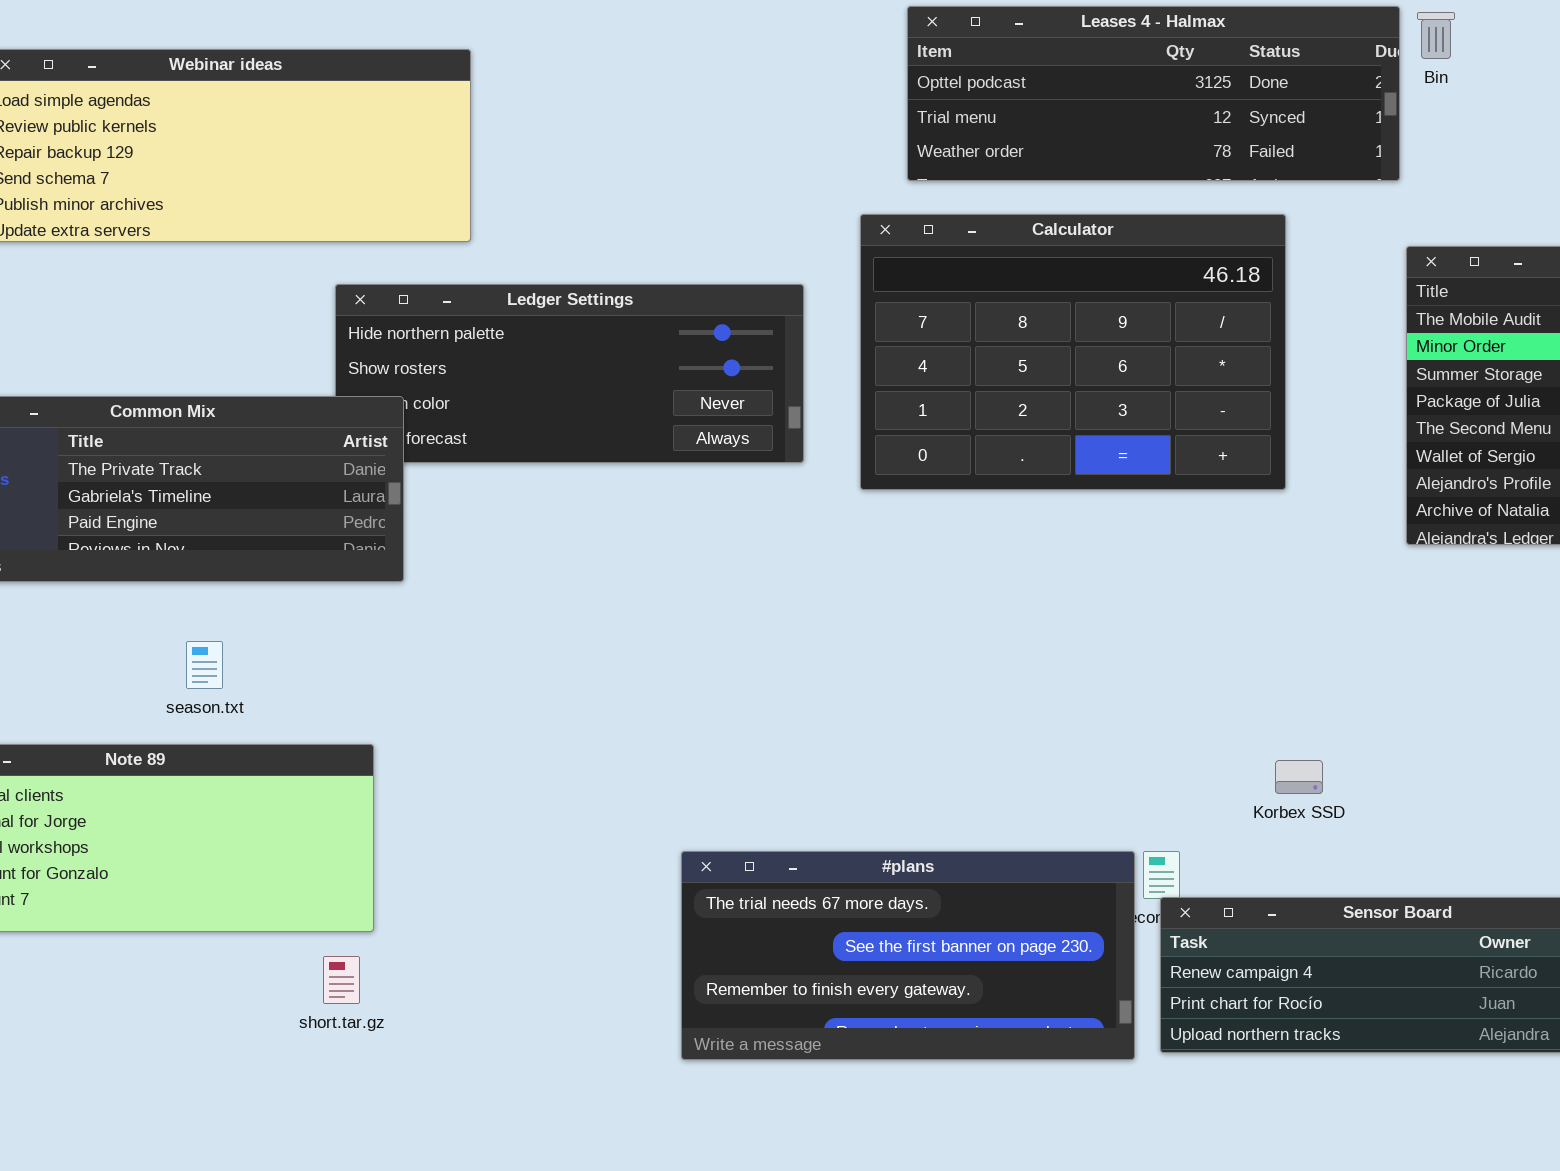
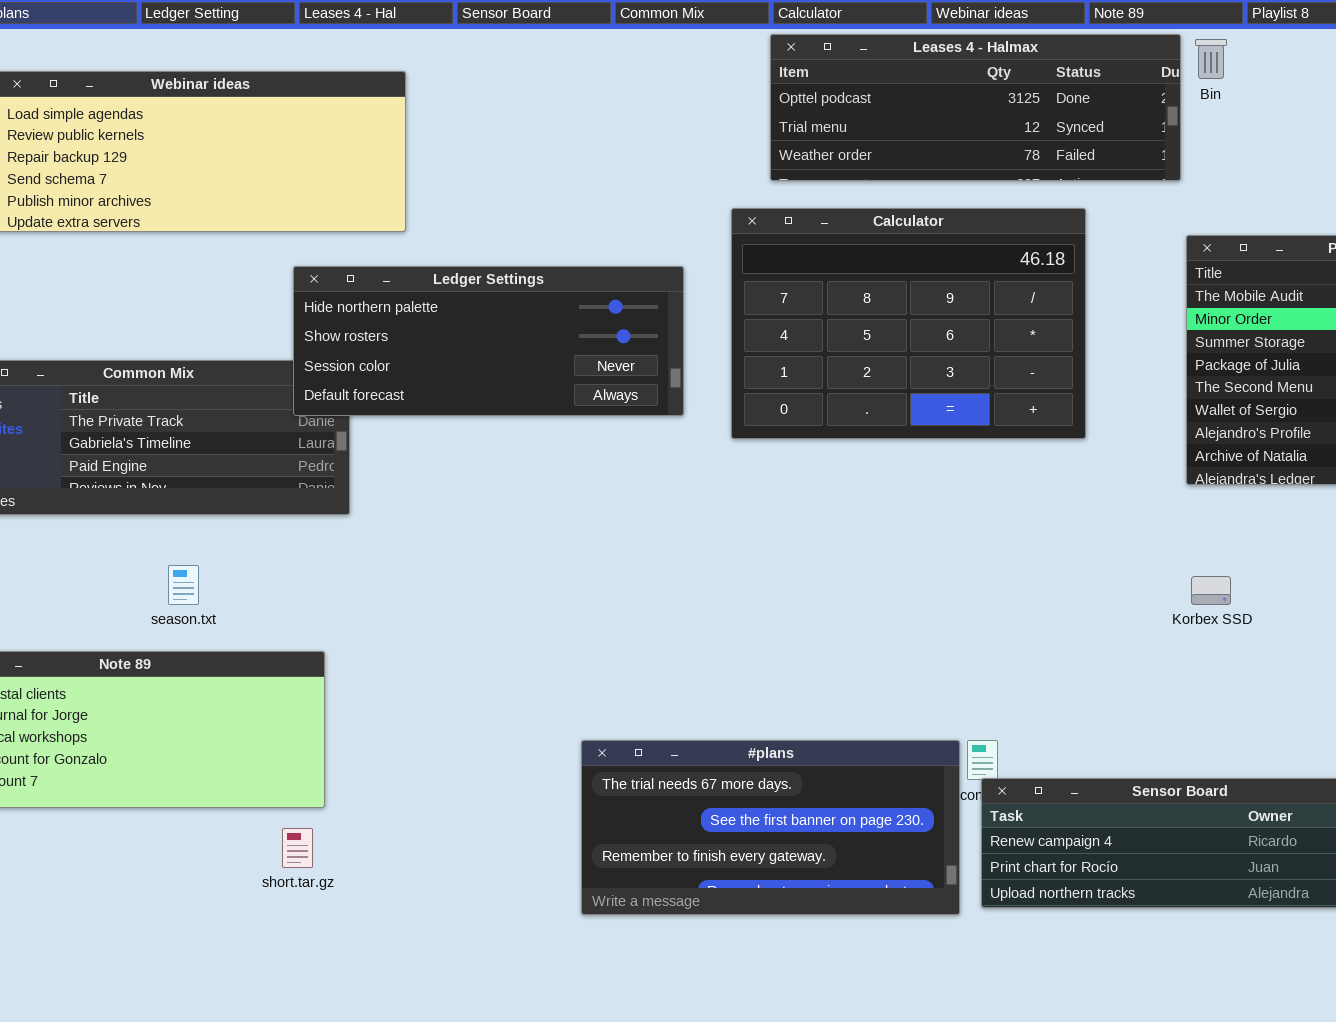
Ledger Settings: [335,284,804,463] -> [293,266,684,416], raised
Korbex SSD: [1275,760,1323,794] -> [1191,576,1231,605], moved

